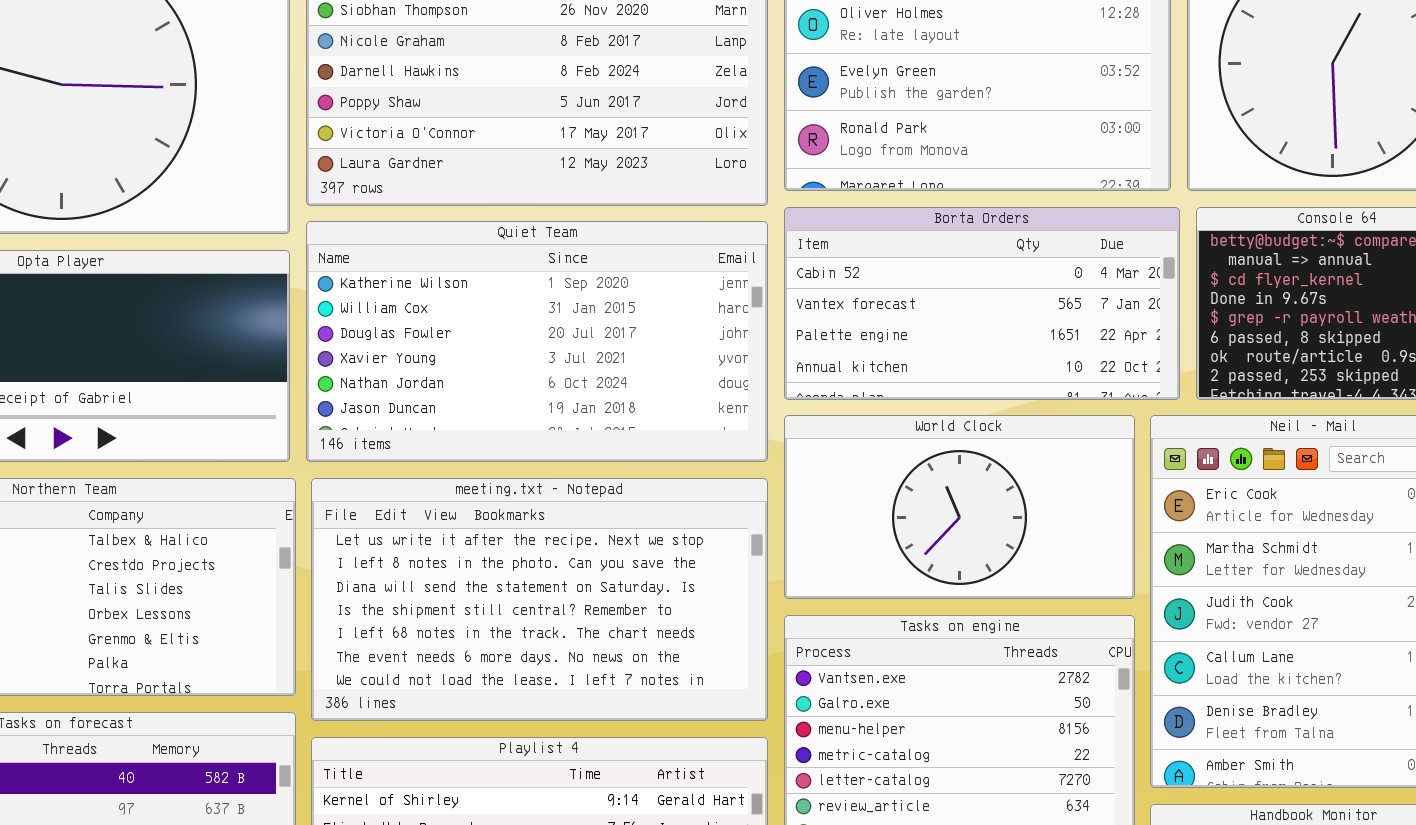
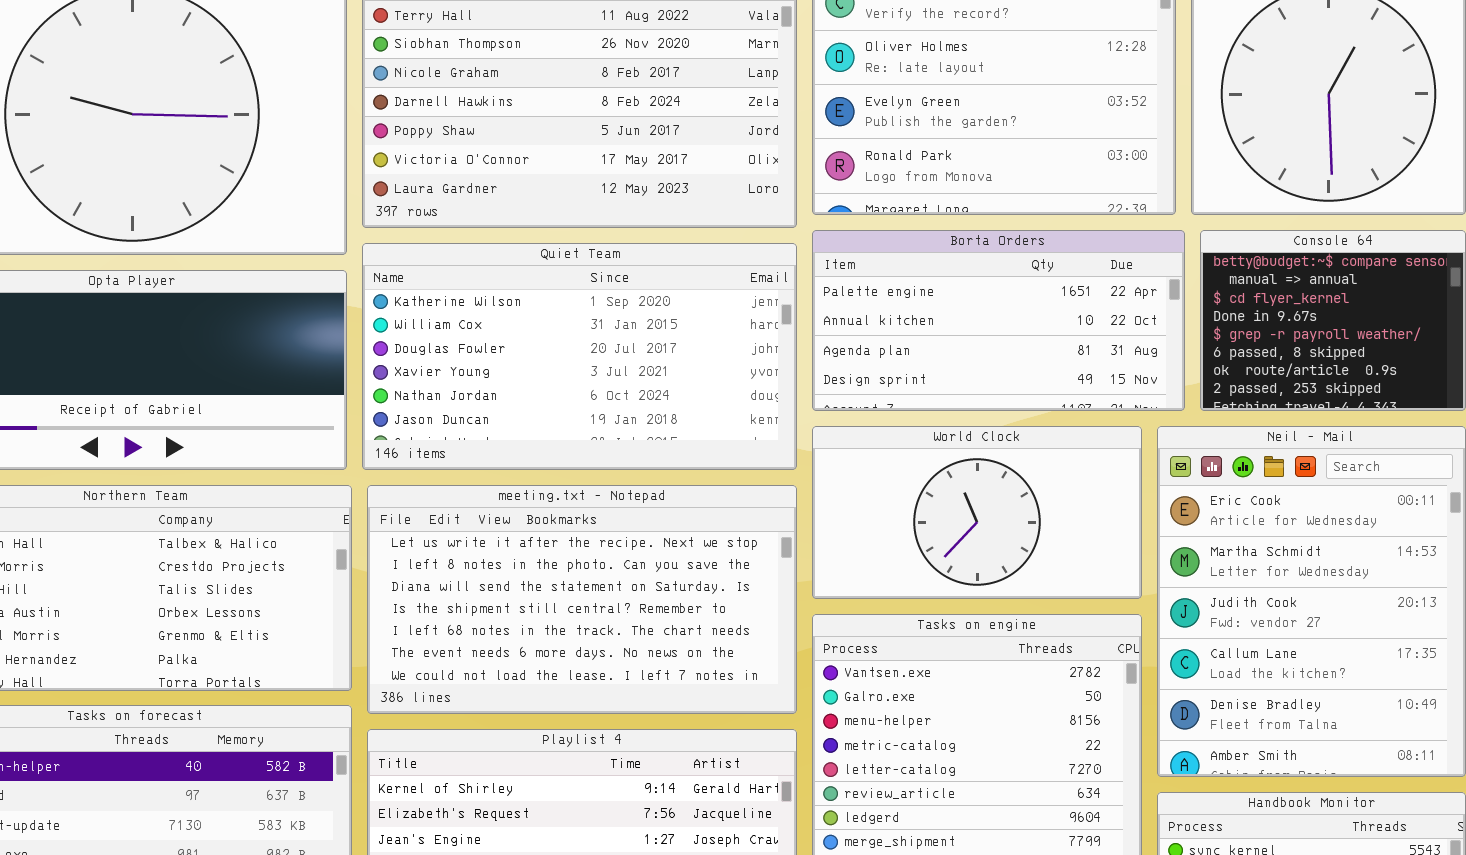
Borta Orders: [784,207,1180,400] -> [812,230,1185,411], scrolled down 2 rows

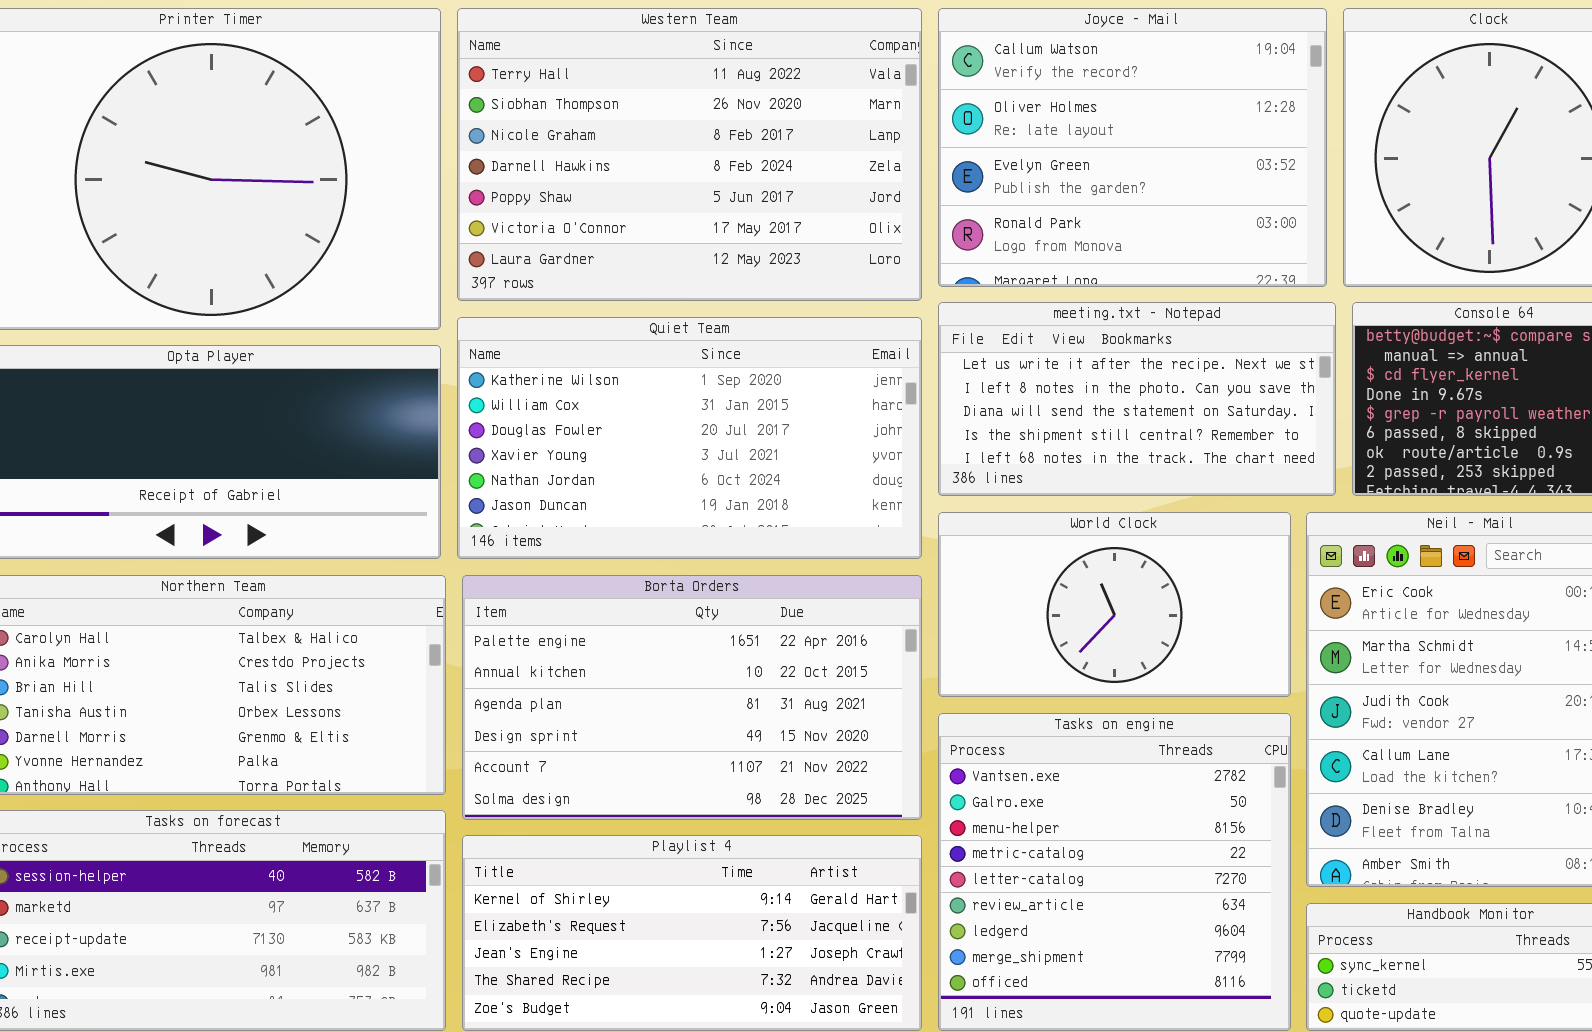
Borta Orders: [812,230,1185,411] -> [462,575,922,820], moved, resized
meeting.txt - Notepad: [367,485,797,714] -> [938,302,1336,496], moved, resized

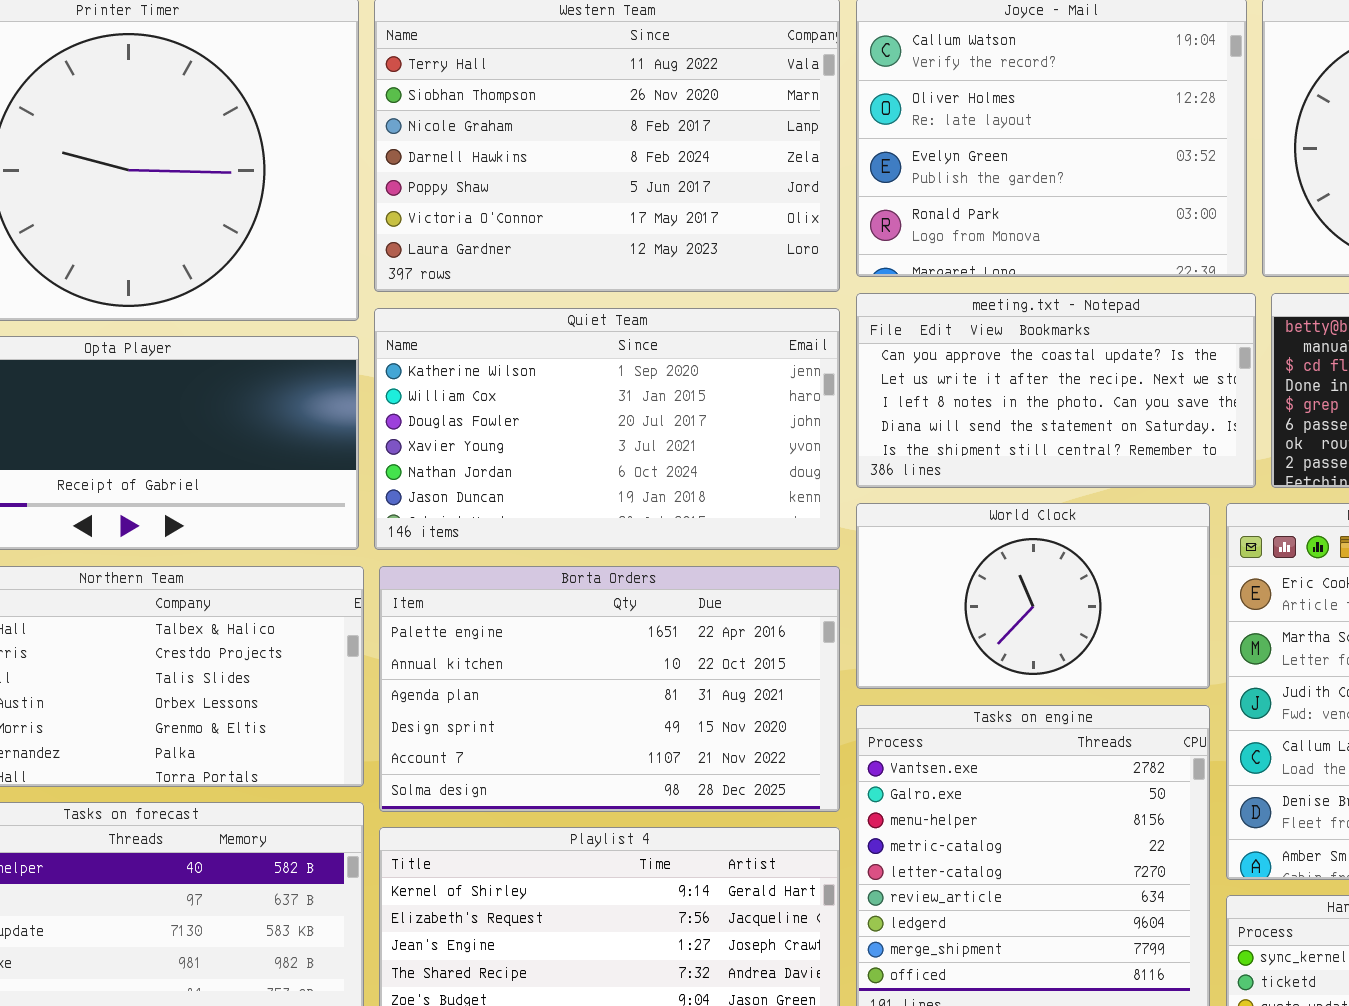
meeting.txt - Notepad: [938,302,1336,496] -> [856,293,1256,488], scrolled up 1 row

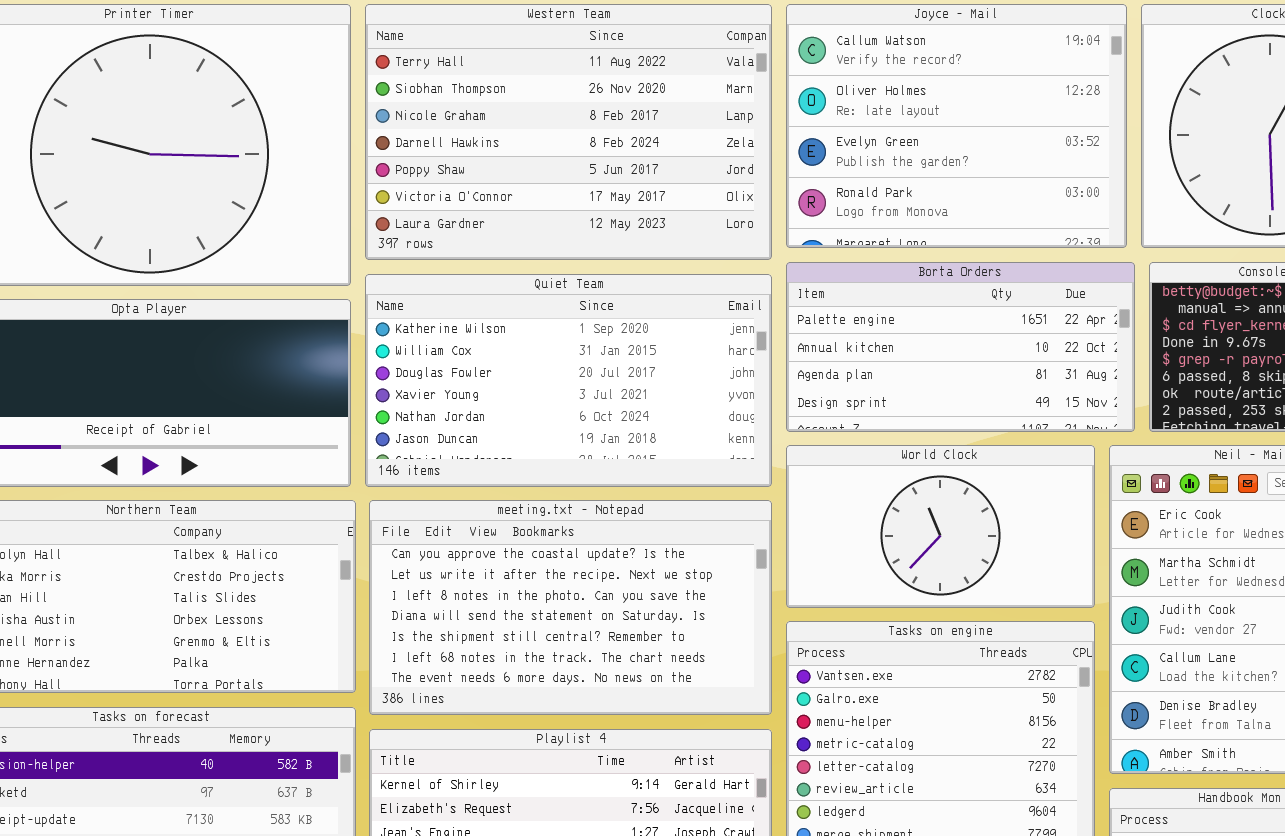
meeting.txt - Notepad: [856,293,1256,488] -> [369,500,772,715], moved, resized
Borta Orders: [379,566,840,812] -> [786,262,1135,432], moved, resized

